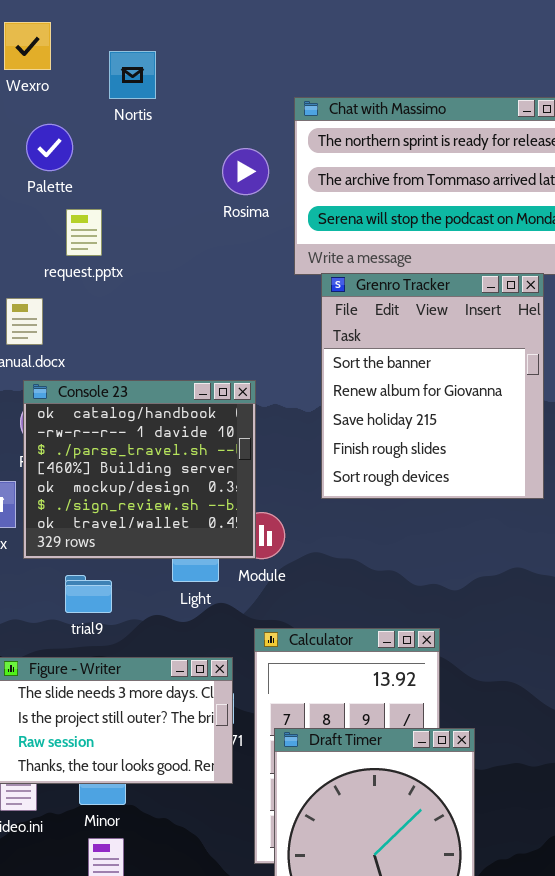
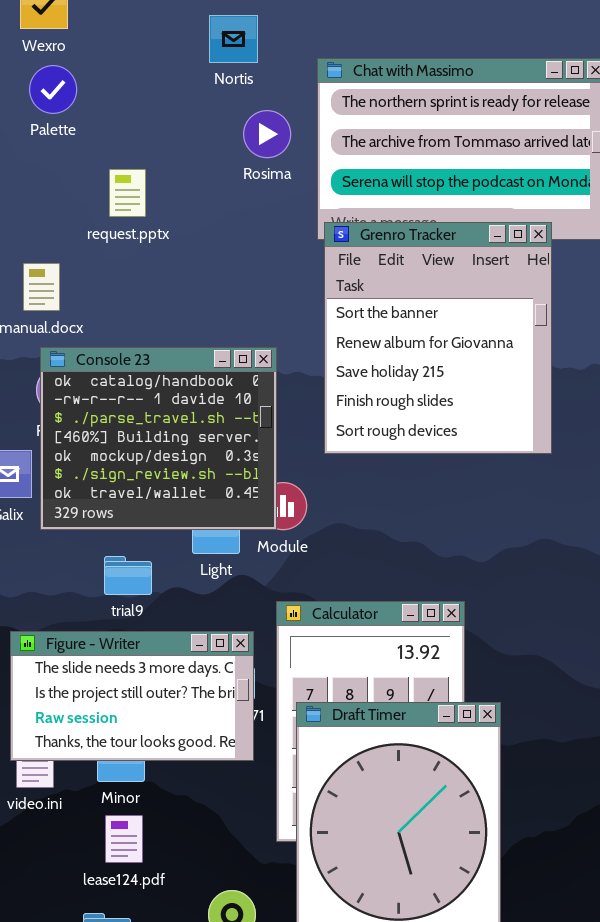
Nortis: [109,51,156,99] -> [209,15,258,63], moved
Palette: [26,124,73,171] -> [29,65,77,114], moved
request.pptx: [66,209,102,256] -> [109,169,146,217], moved
Grenro Tracker: [321,273,544,499] -> [324,222,552,454], moved
trial9: [65,575,112,613] -> [104,556,152,595], moved

